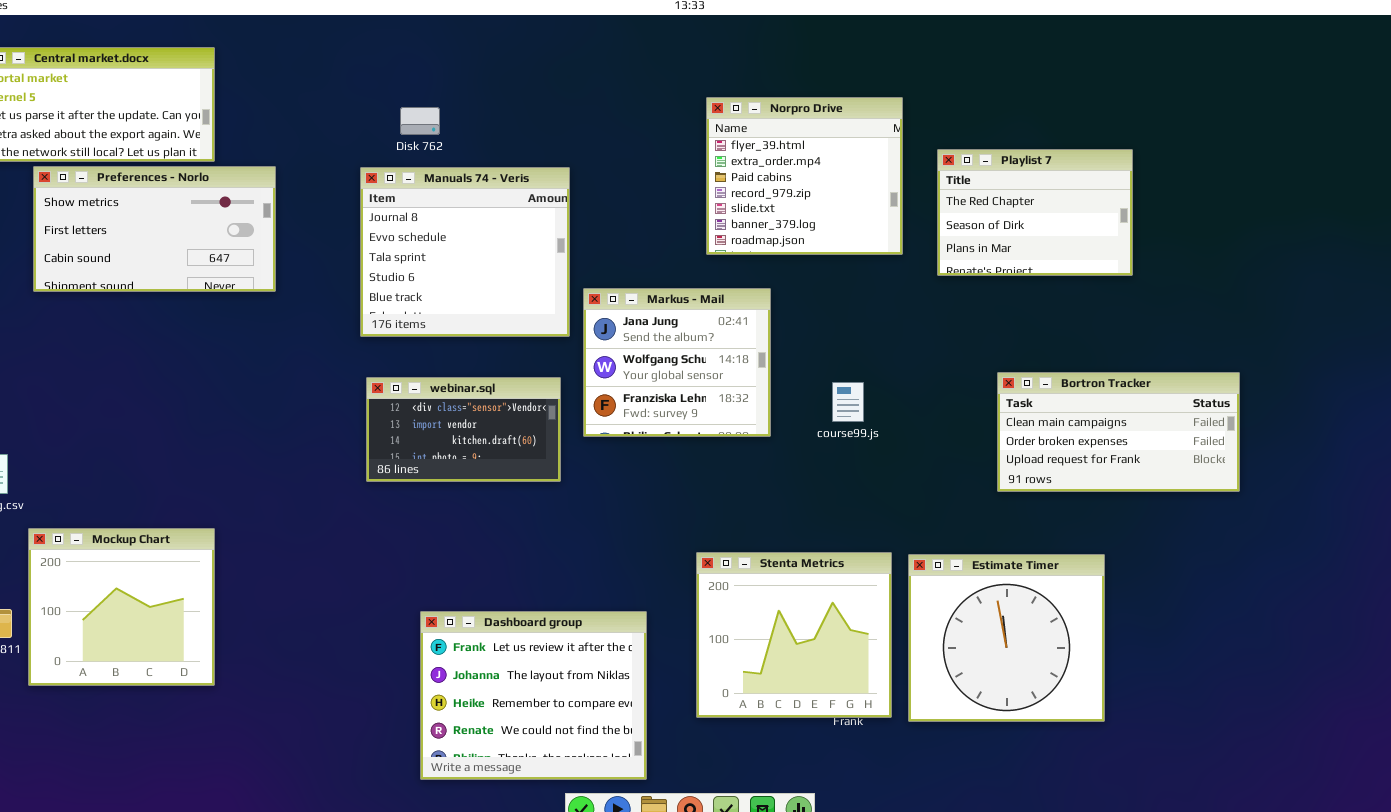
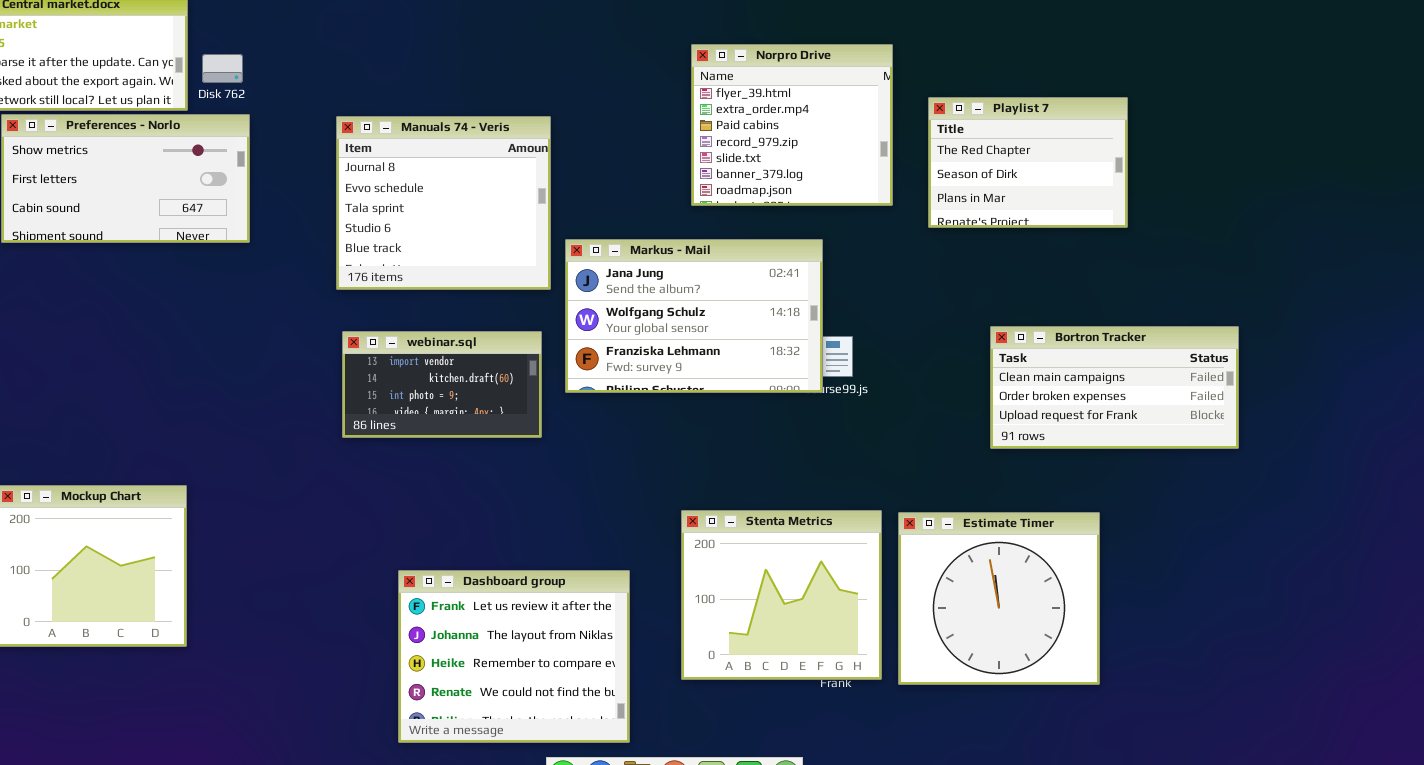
Disk 762: [400,107,440,135] -> [202,54,243,83], moved
Markus - Mail: [583,288,771,437] -> [565,239,823,393], resized
webinar.sql: [366,377,561,482] -> [342,331,542,438], scrolled down 1 row

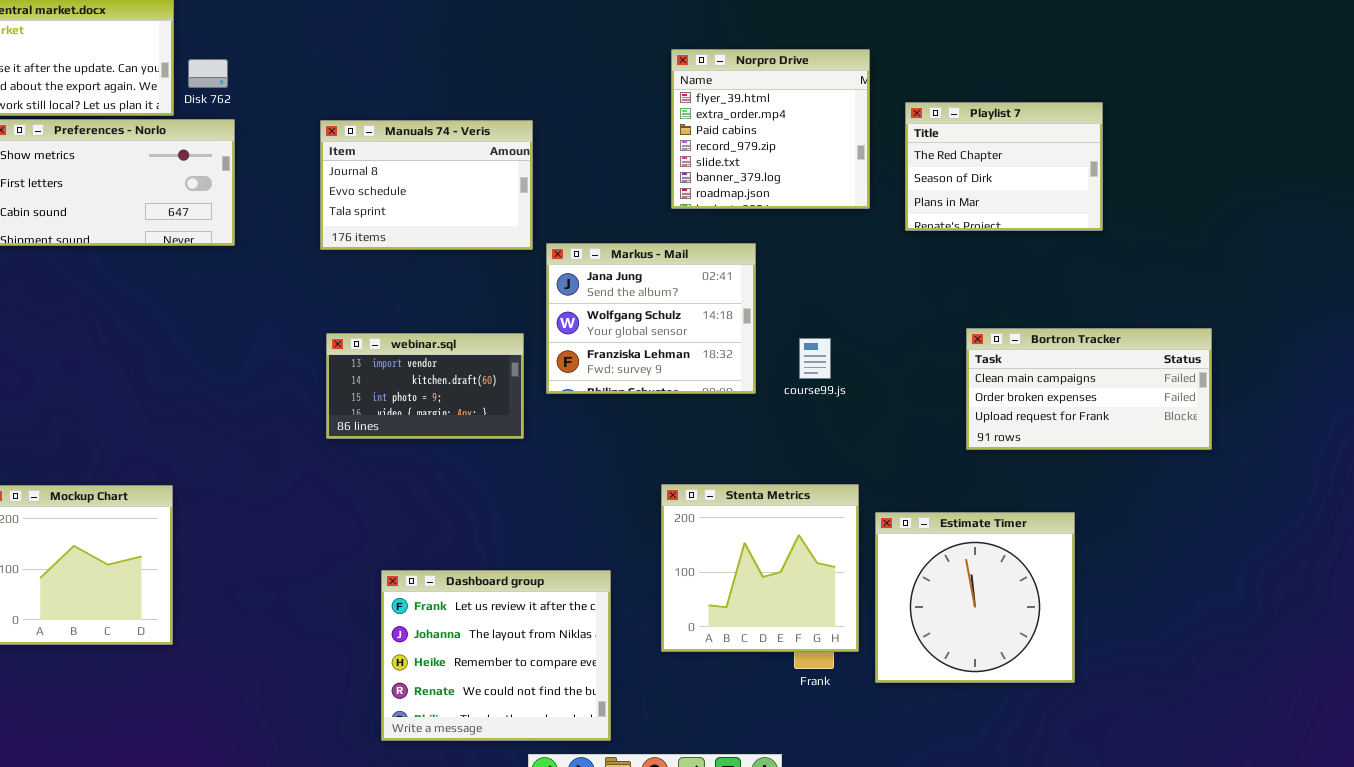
Manuals 74 - Veris: [336,116,551,290] -> [320,120,533,250], resized
Markus - Mail: [565,239,823,393] -> [546,243,756,394], resized
Stenta Metrics: [681,510,882,680] -> [661,484,859,652], moved

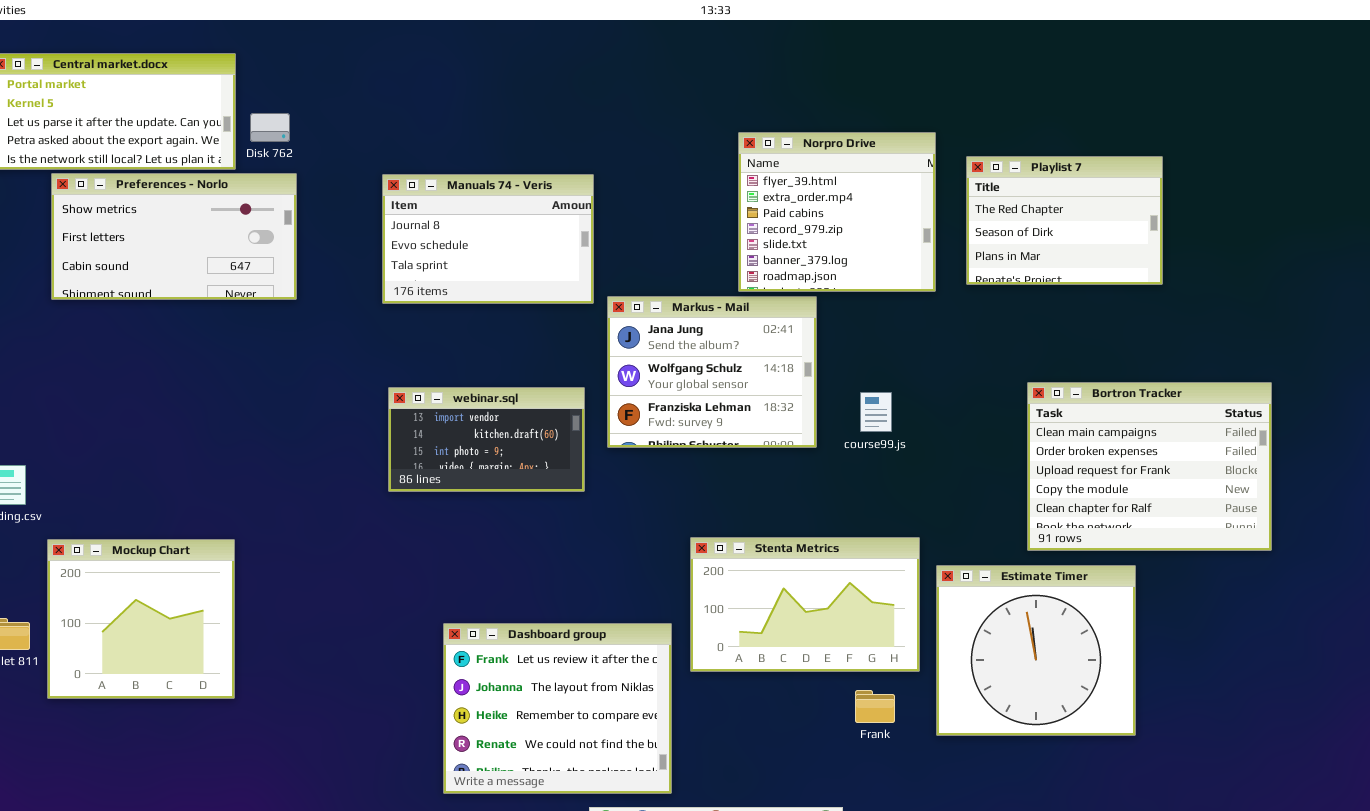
Norpro Drive: [671,49,870,209] -> [738,132,936,292], moved
Bortron Tracker: [966,328,1212,450] -> [1027,382,1272,551], resized
Stenta Metrics: [661,484,859,652] -> [690,537,920,672], resized

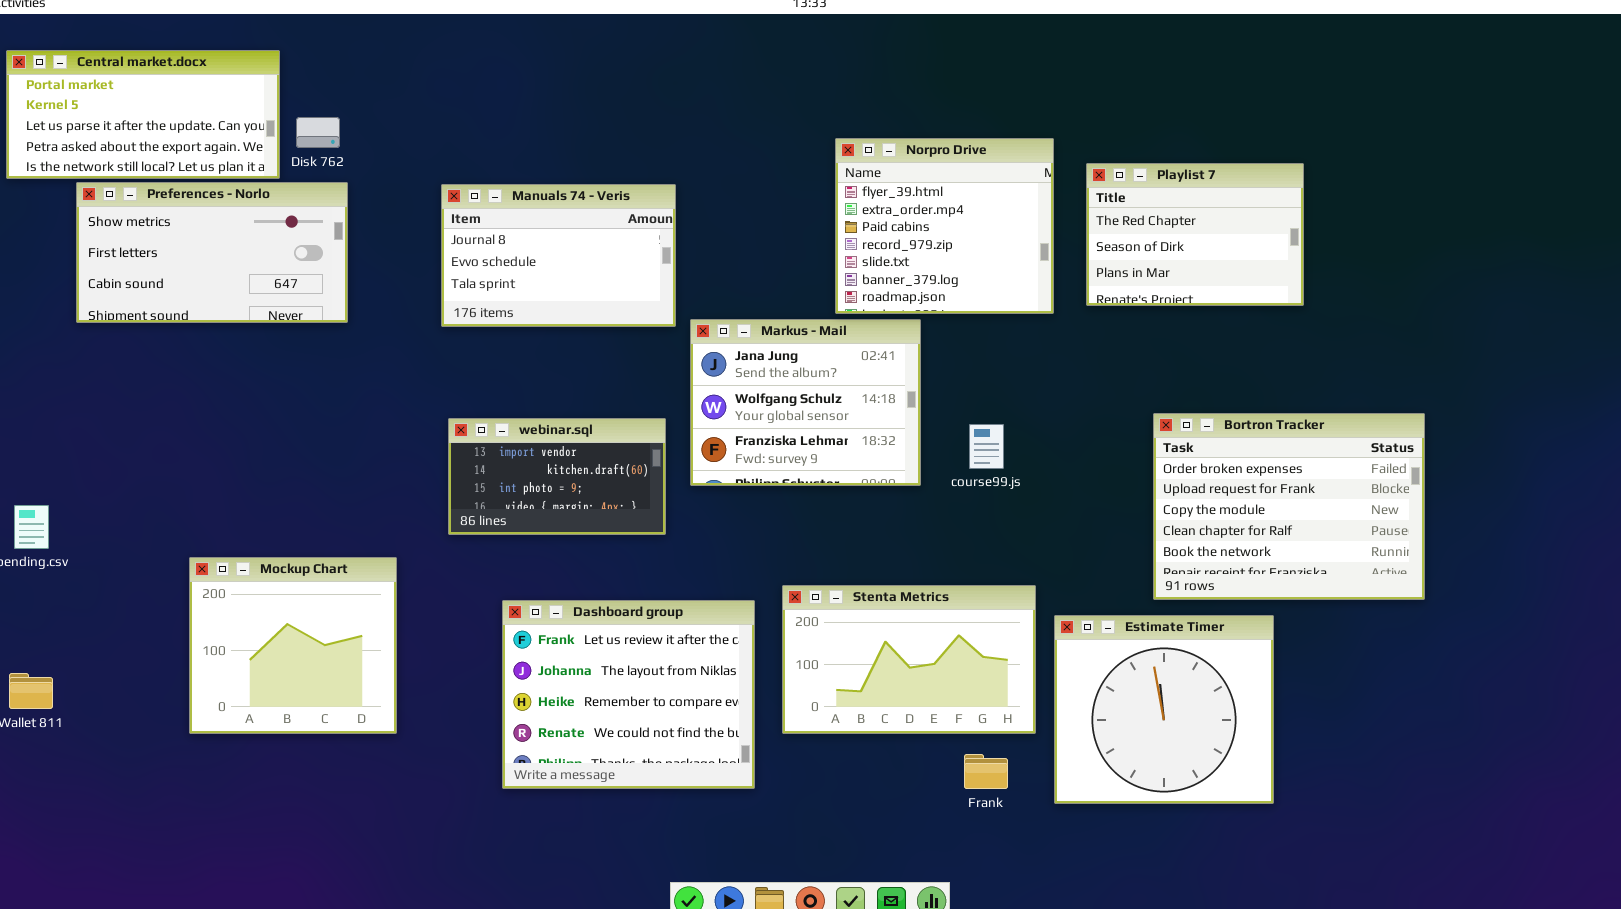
Bortron Tracker: [1027,382,1272,551] -> [1153,413,1425,600], scrolled down 1 row
Mockup Chart: [47,539,235,699] -> [189,557,397,734], moved
Dashboard group: [443,623,672,794] -> [502,600,755,789], moved

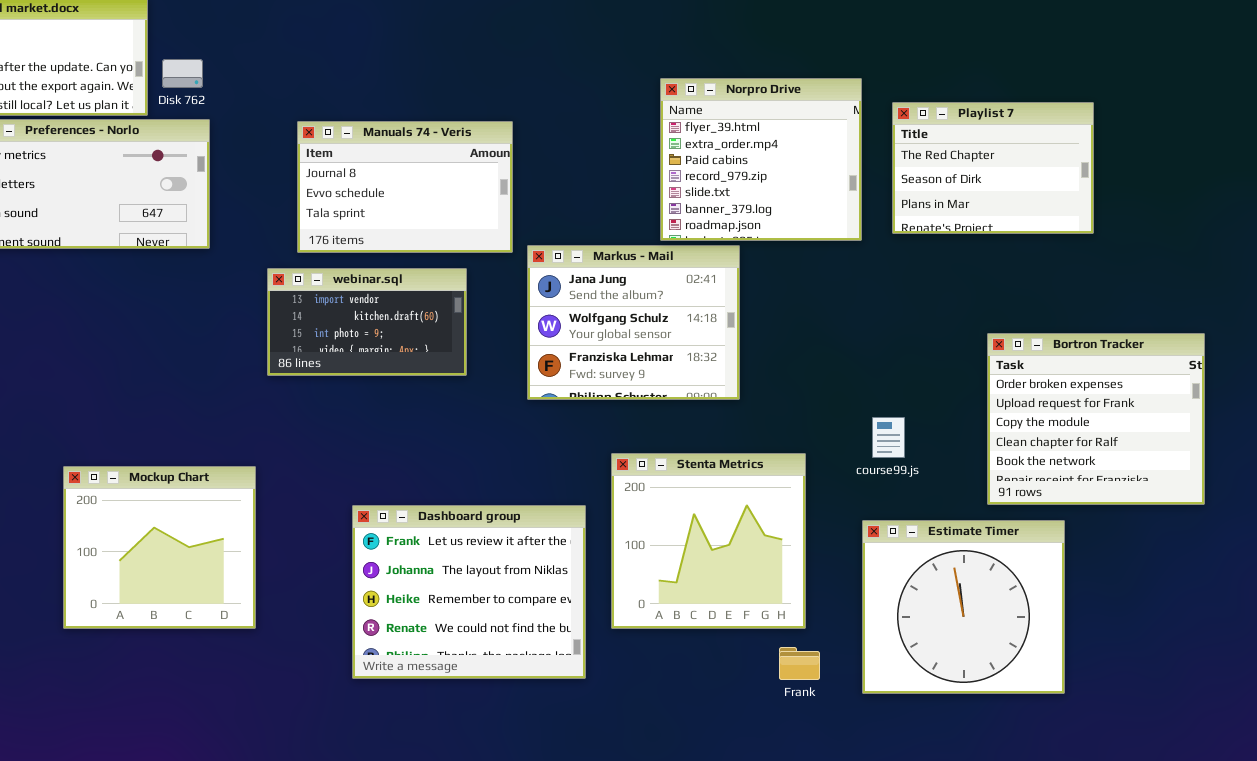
Bortron Tracker: [1153,413,1425,600] -> [987,333,1205,505], resized
webinar.sql: [448,418,666,535] -> [267,268,467,376], moved
course99.js: [969,424,1004,469] -> [872,417,905,458], moved
Stenta Metrics: [782,585,1036,734] -> [611,453,806,629], resized

